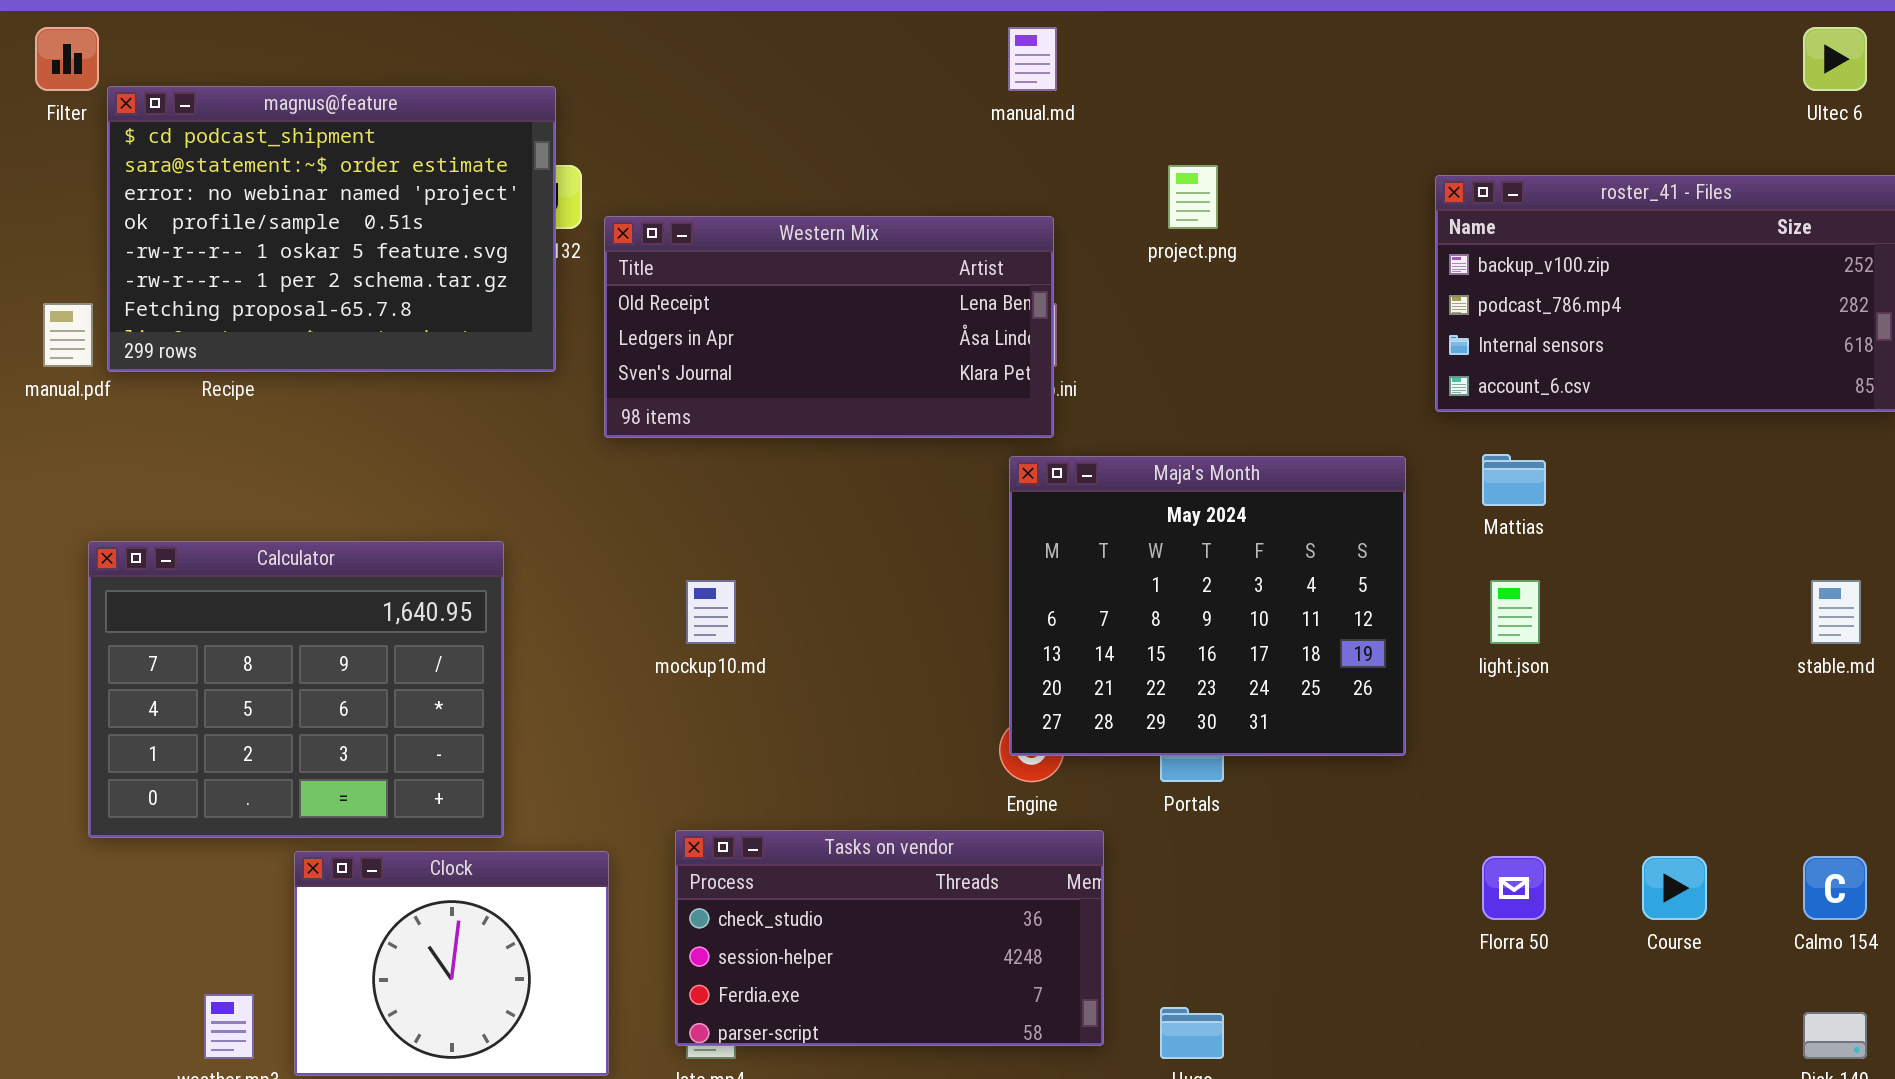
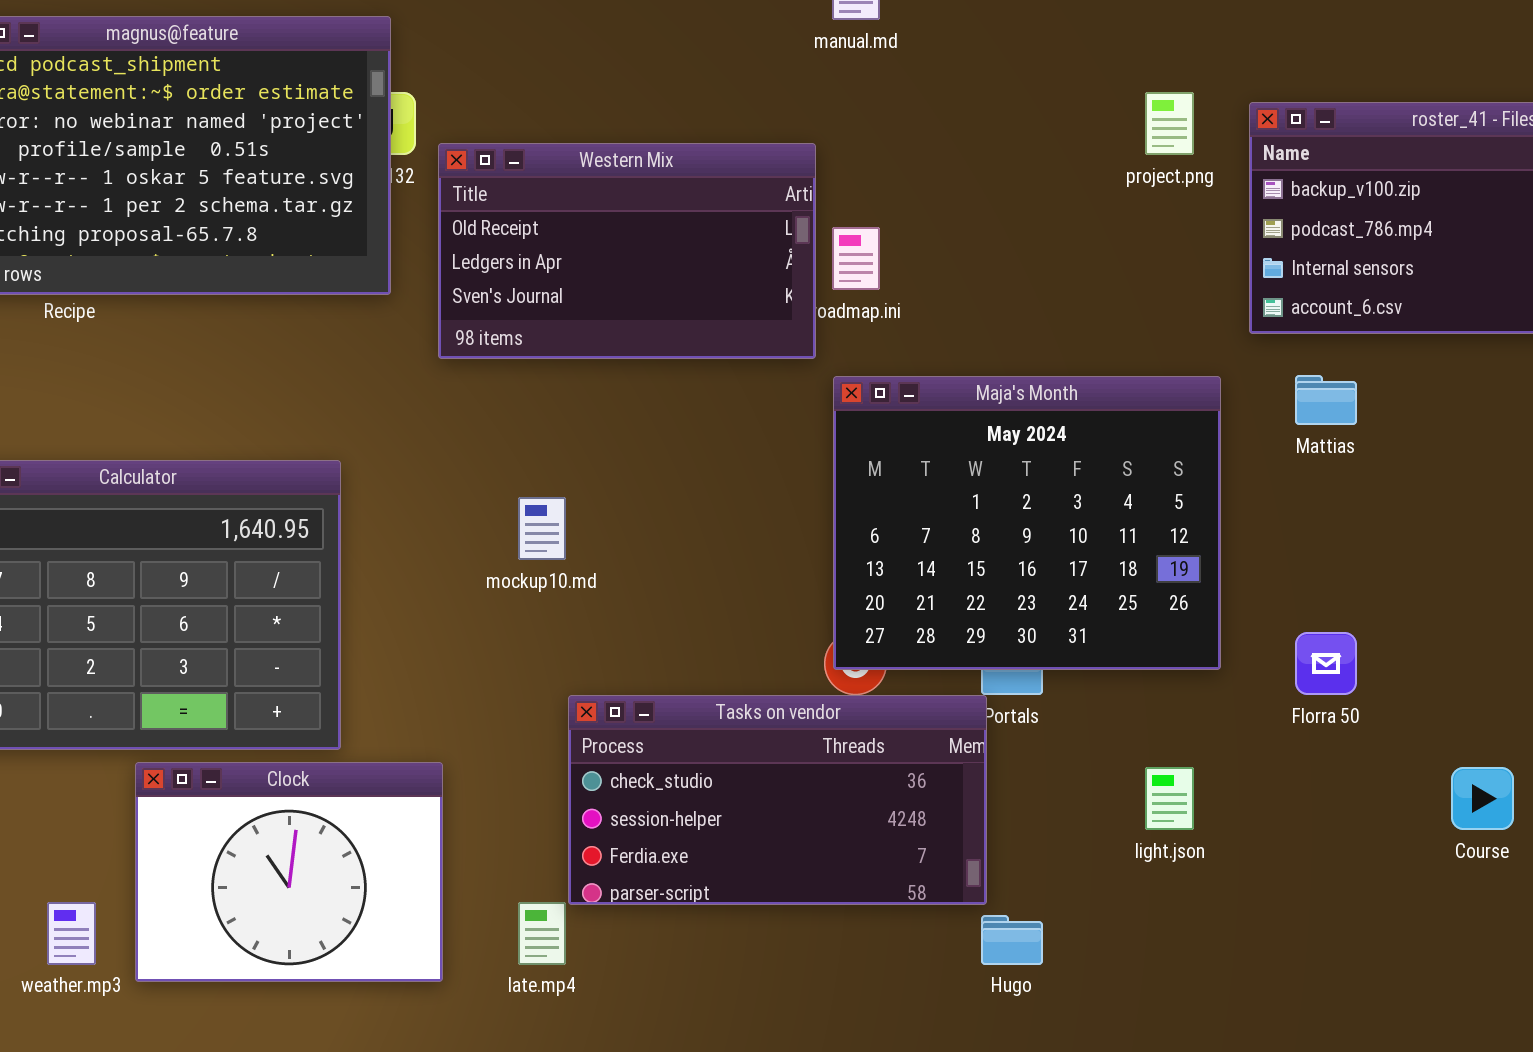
project.png: [1168,165,1218,229] -> [1145,92,1194,155], moved
Western Mix: [604,216,1054,438] -> [438,143,816,359], resized
light.json: [1490,580,1540,644] -> [1145,767,1194,830], moved
Tasks on vendor: [675,830,1104,1046] -> [568,695,987,905], moved
Florra 50: [1482,856,1546,920] -> [1295,632,1357,695], moved

